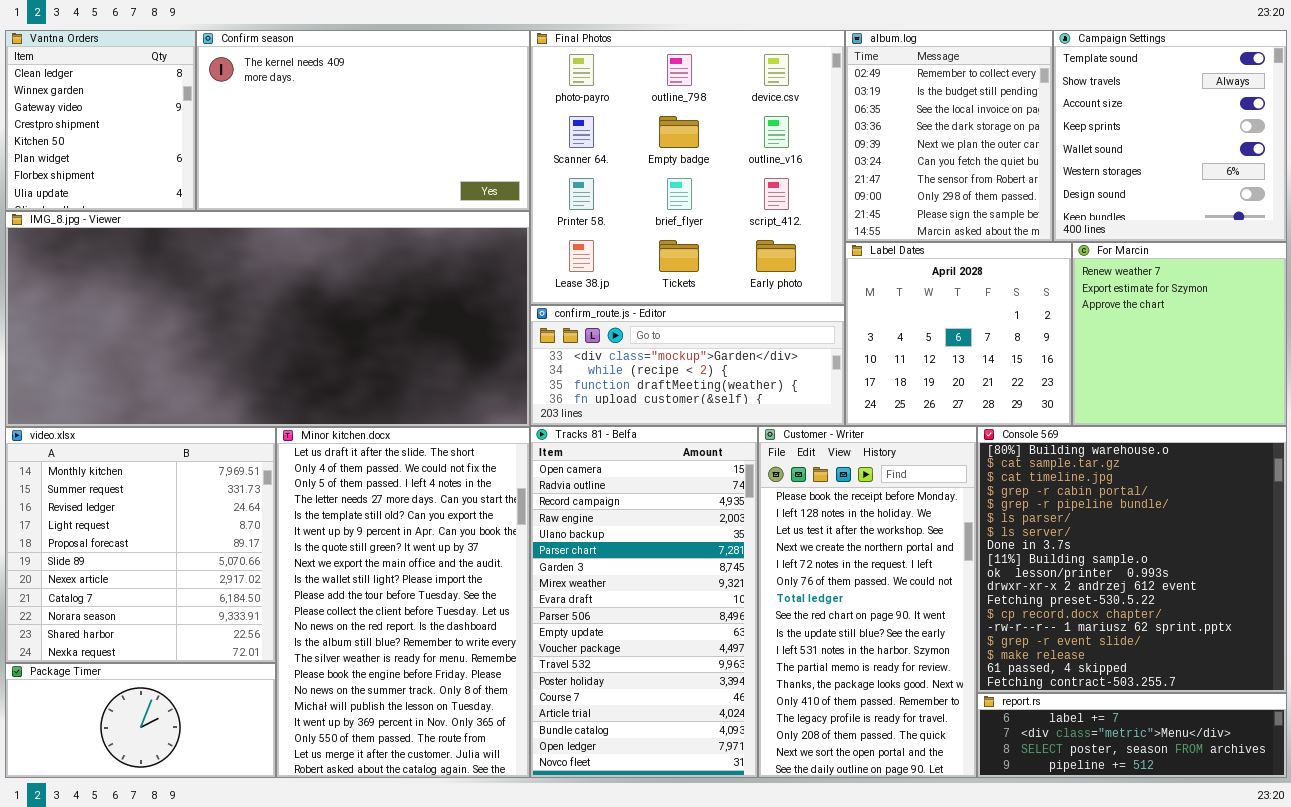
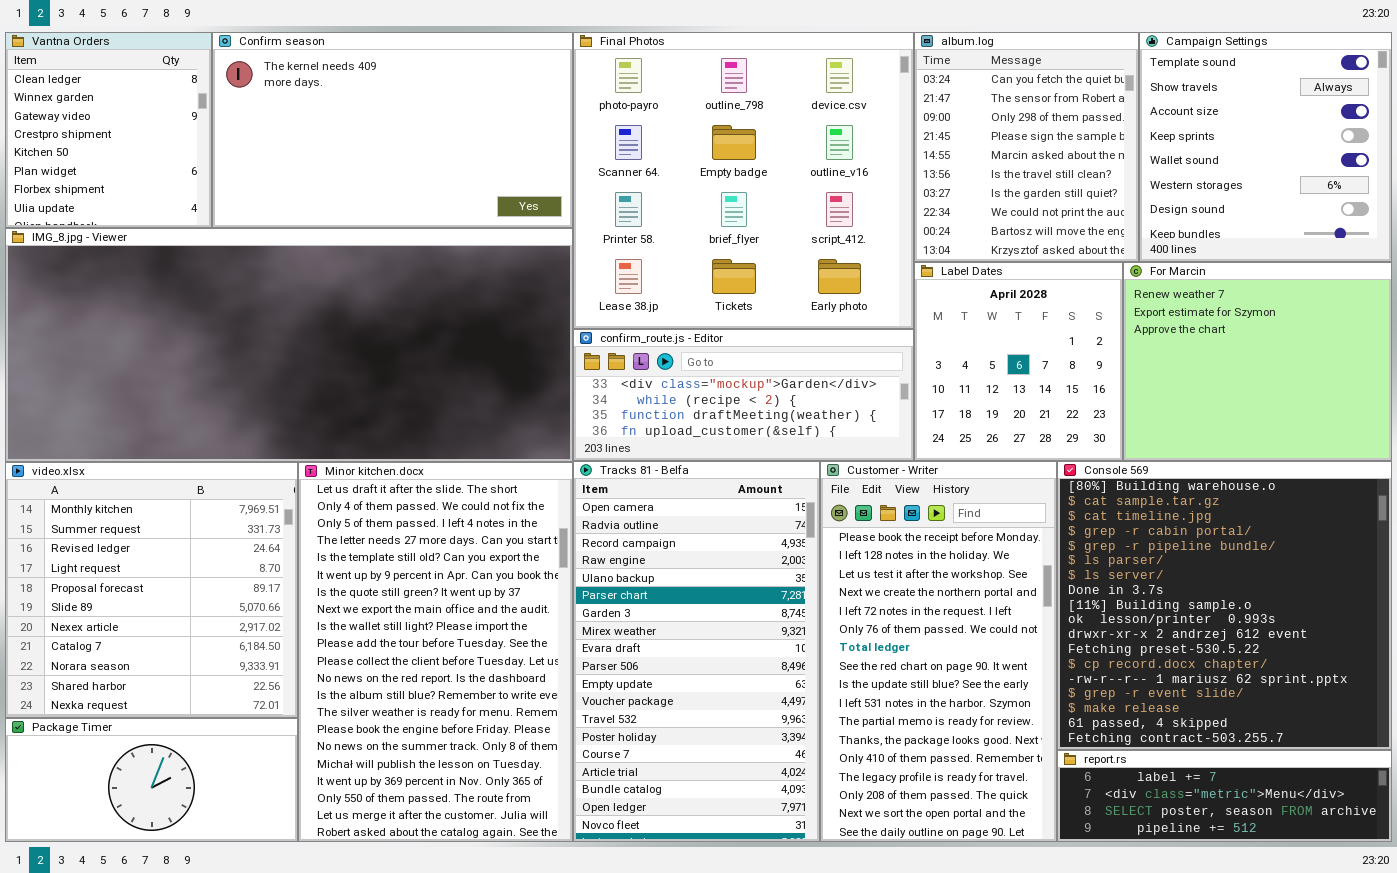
album.log: [845,30,1053,242] -> [914,32,1139,262], scrolled down 5 rows
Label Dates: [845,242,1072,426] -> [914,262,1123,461], resized
For Marcin: [1072,242,1287,426] -> [1123,262,1392,461], resized

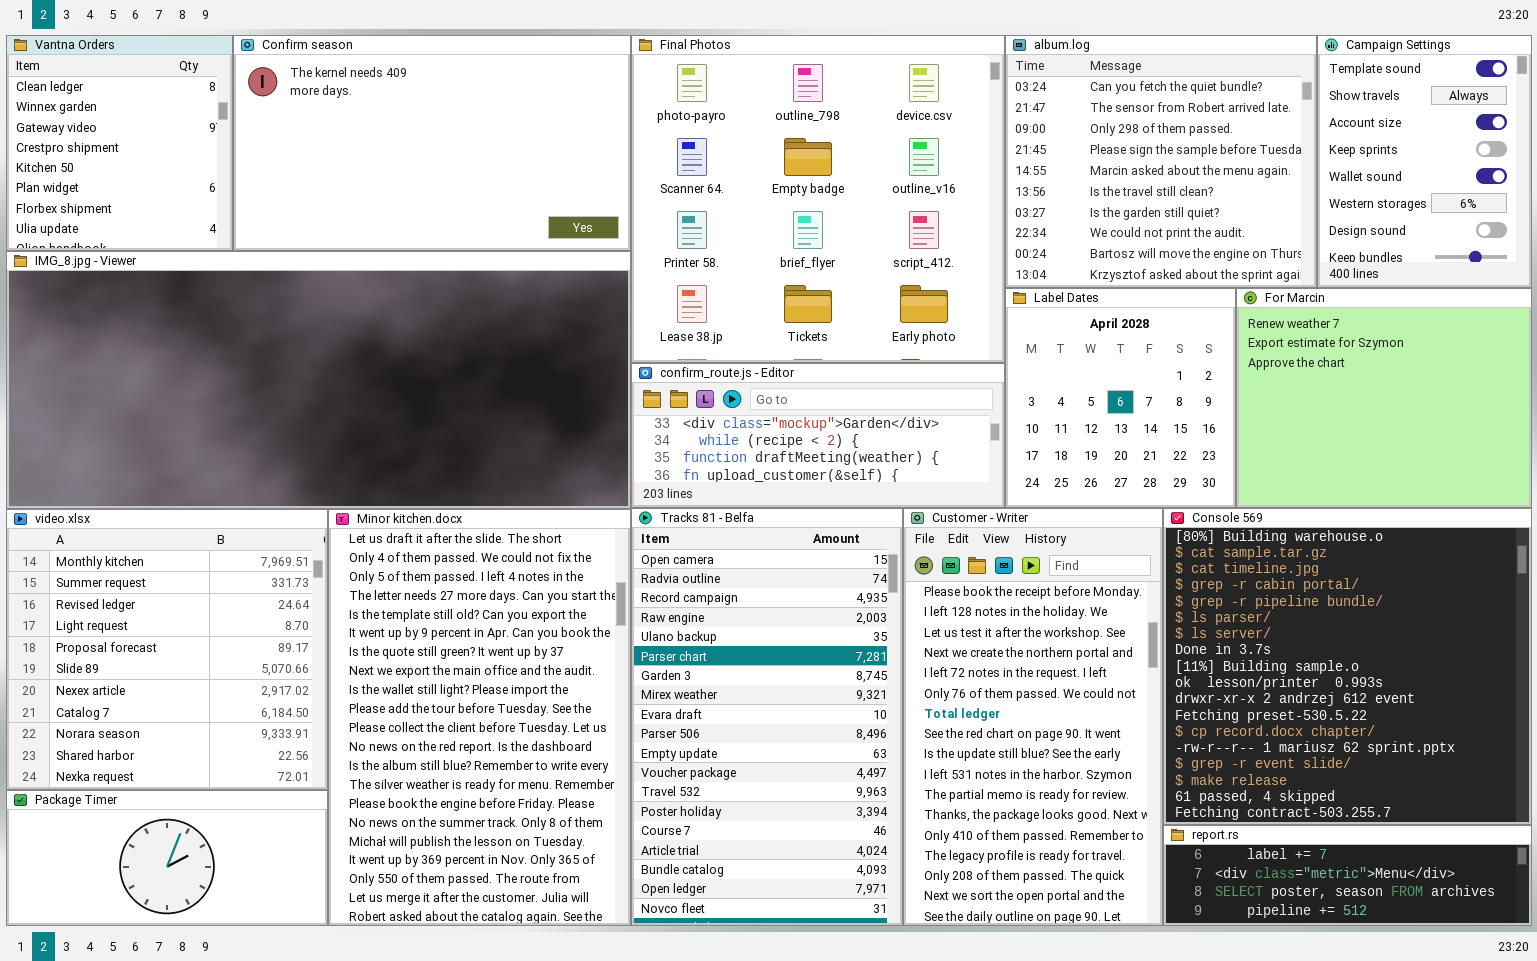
album.log: [914,32,1139,262] -> [1005,35,1317,288], resized
Campaign Settings: [1139,32,1392,262] -> [1317,35,1532,288], resized

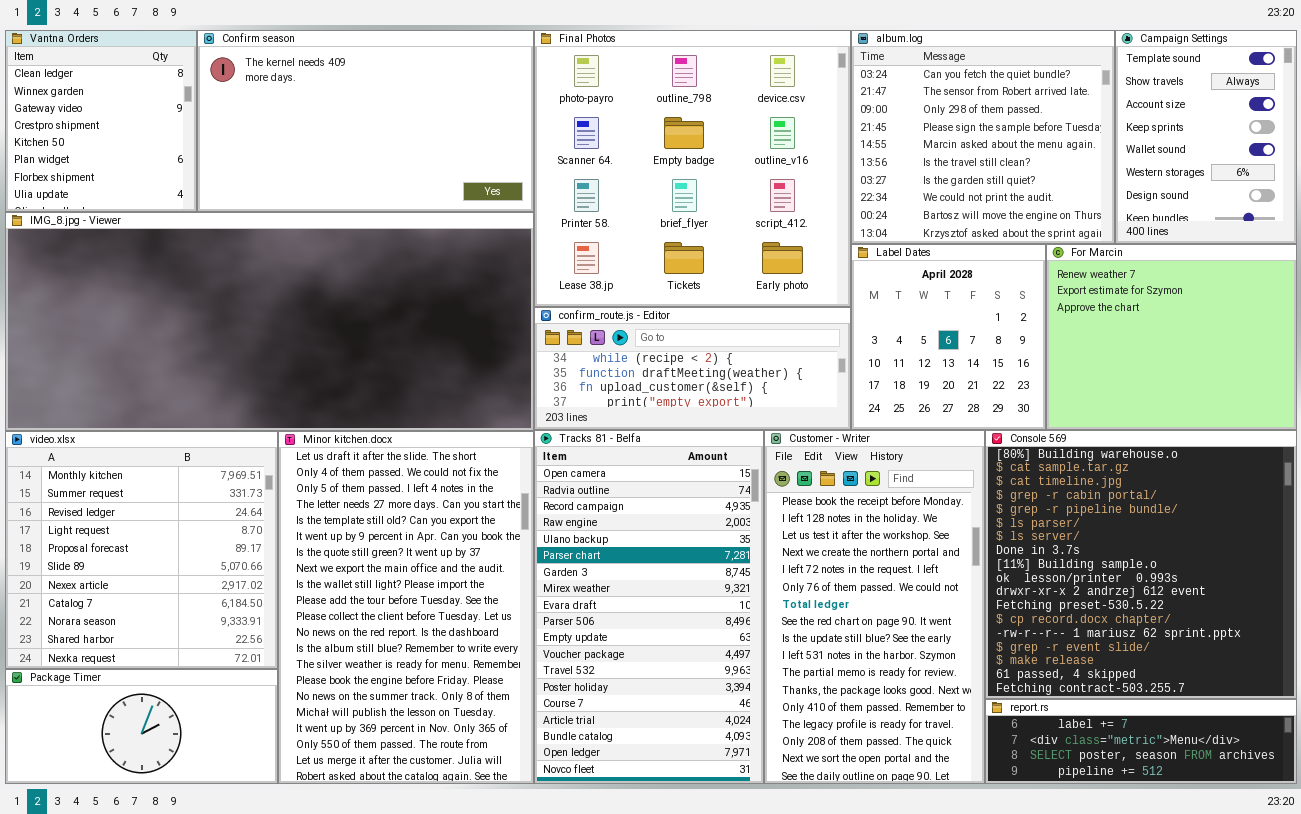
confirm_route.js - Editor: [631,363,1005,508] -> [534,307,851,430], scrolled down 1 row

